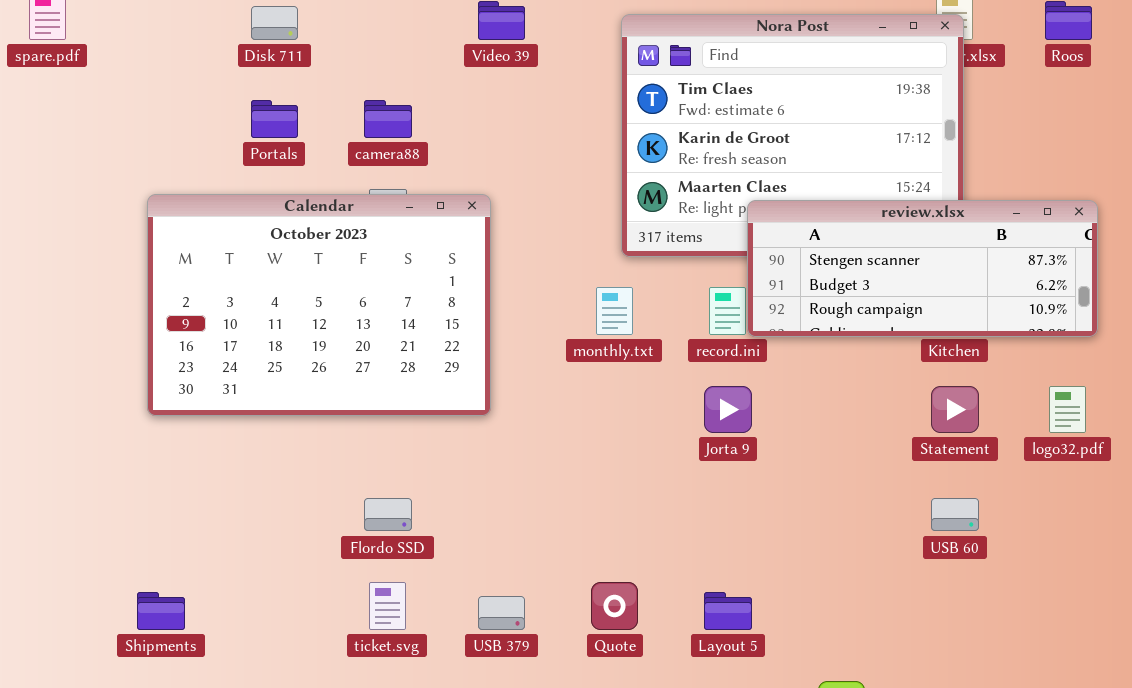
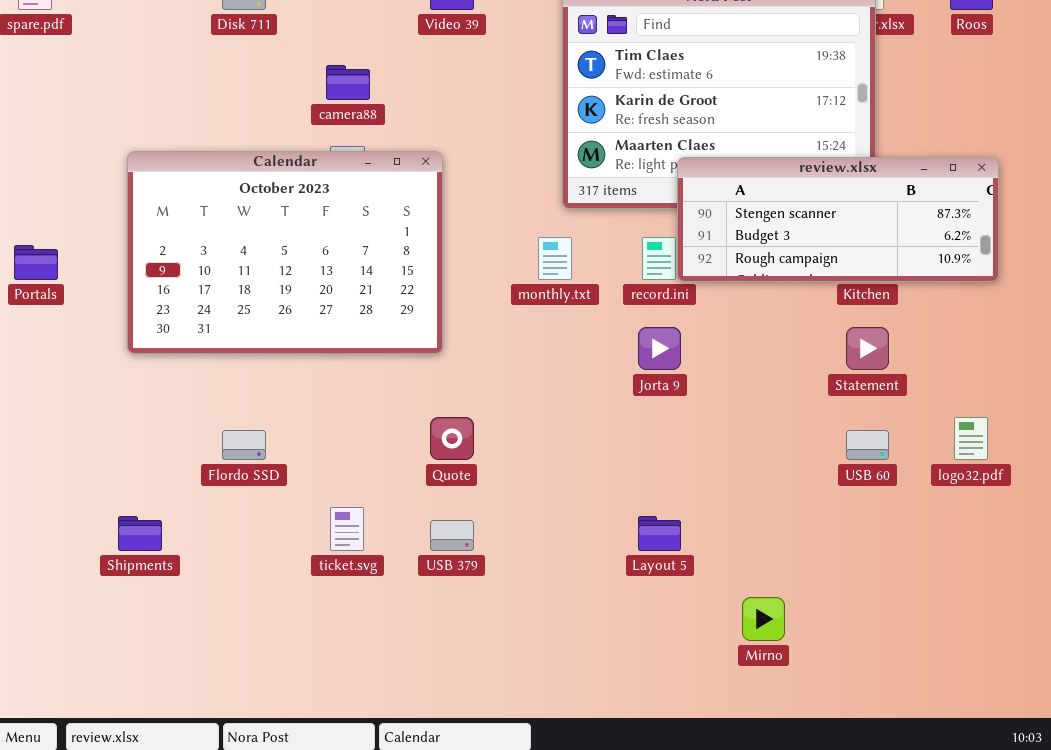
Portals: [251,100,298,138] -> [14,245,58,280], moved
logo32.pdf: [1049,386,1086,433] -> [954,417,988,460], moved
Flordo SSD: [364,498,412,531] -> [222,430,266,460], moved
Quote: [591,582,638,630] -> [430,417,474,460], moved

